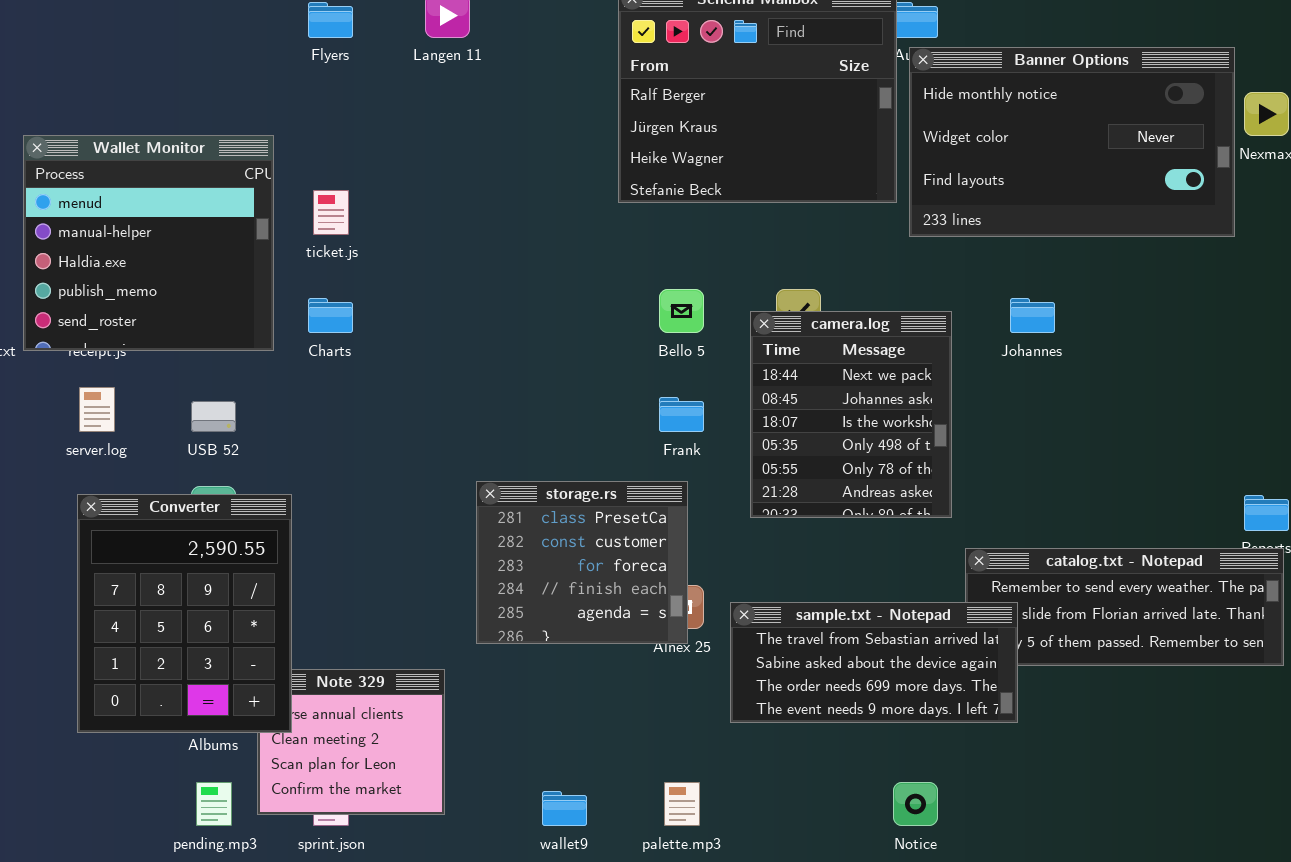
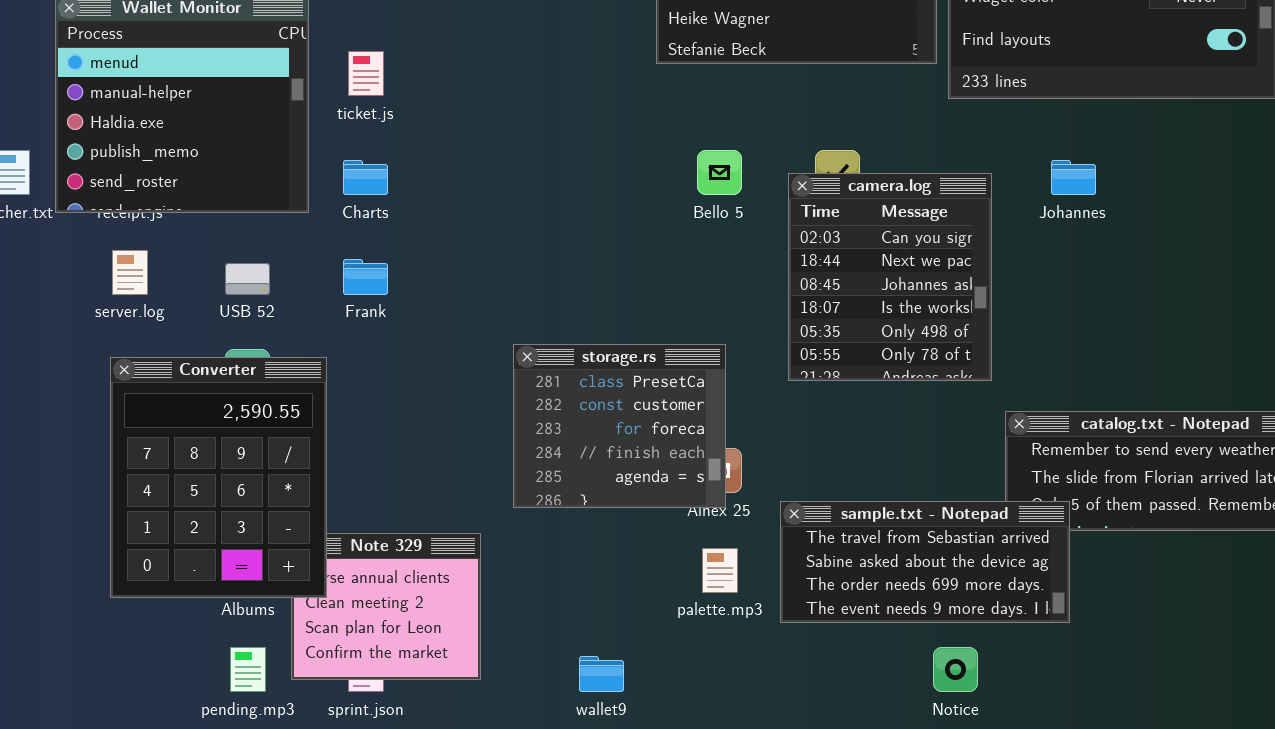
camera.log: [750,311,952,518] -> [788,173,992,381], scrolled up 1 row
Frank: [659,397,704,432] -> [343,259,388,295], moved
sample.txt - Notepad: [730,602,1018,723] -> [780,501,1070,623], moved
palette.mp3: [664,782,700,826] -> [702,548,738,593], moved

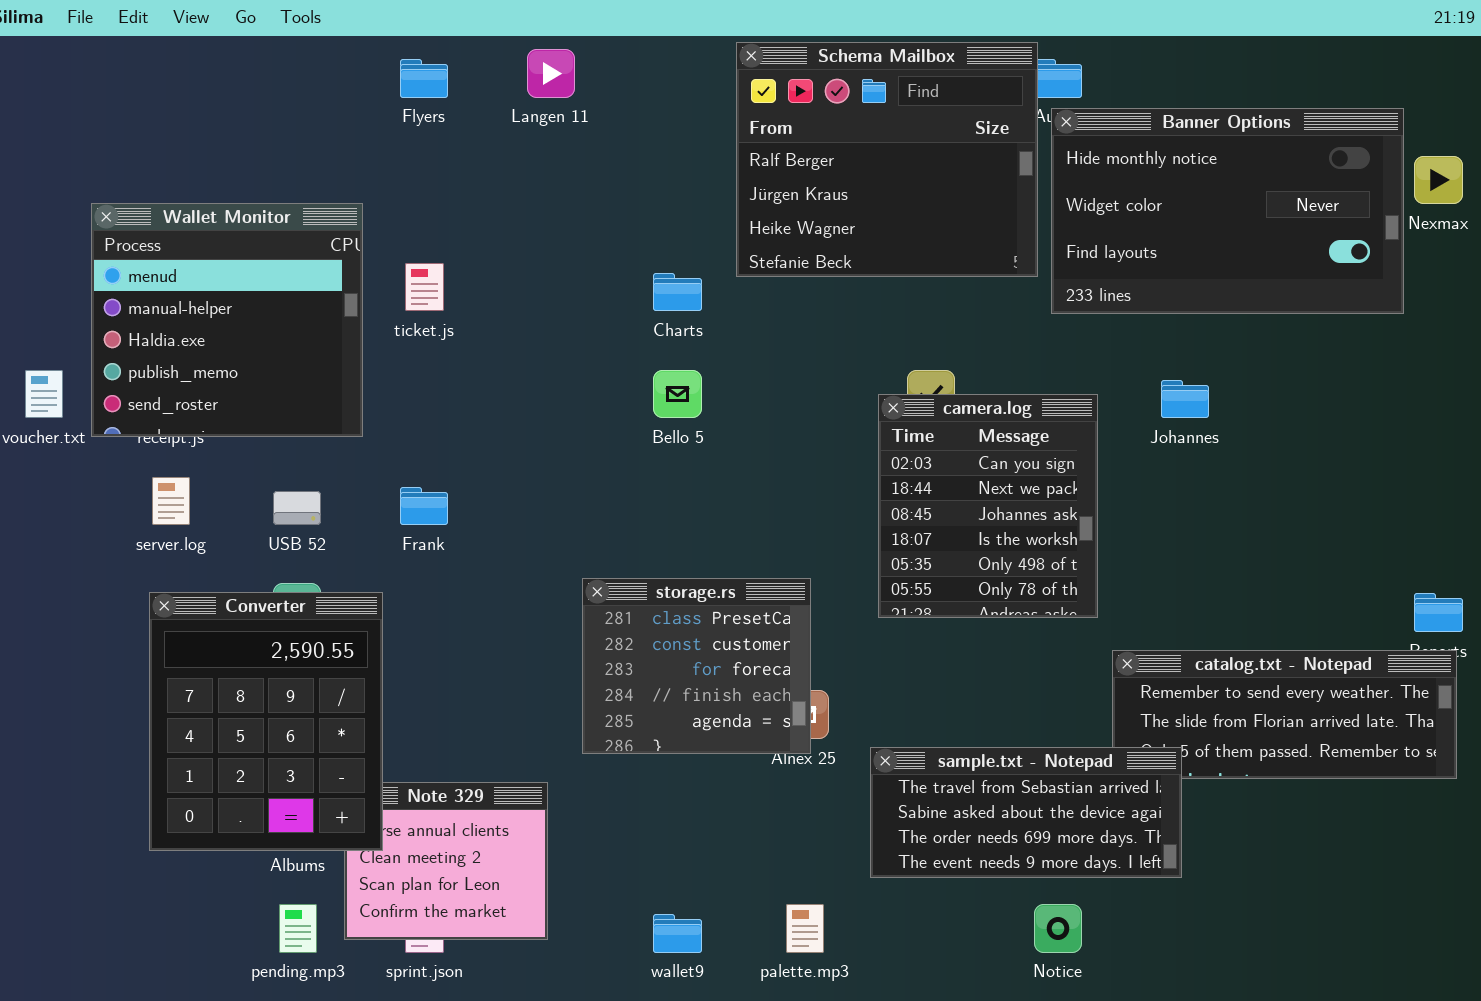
Bello 5: [697,150,742,195] -> [653,370,702,418], moved
Charts: [343,160,388,195] -> [653,273,702,311], moved
palette.mp3: [702,548,738,593] -> [786,904,824,953], moved

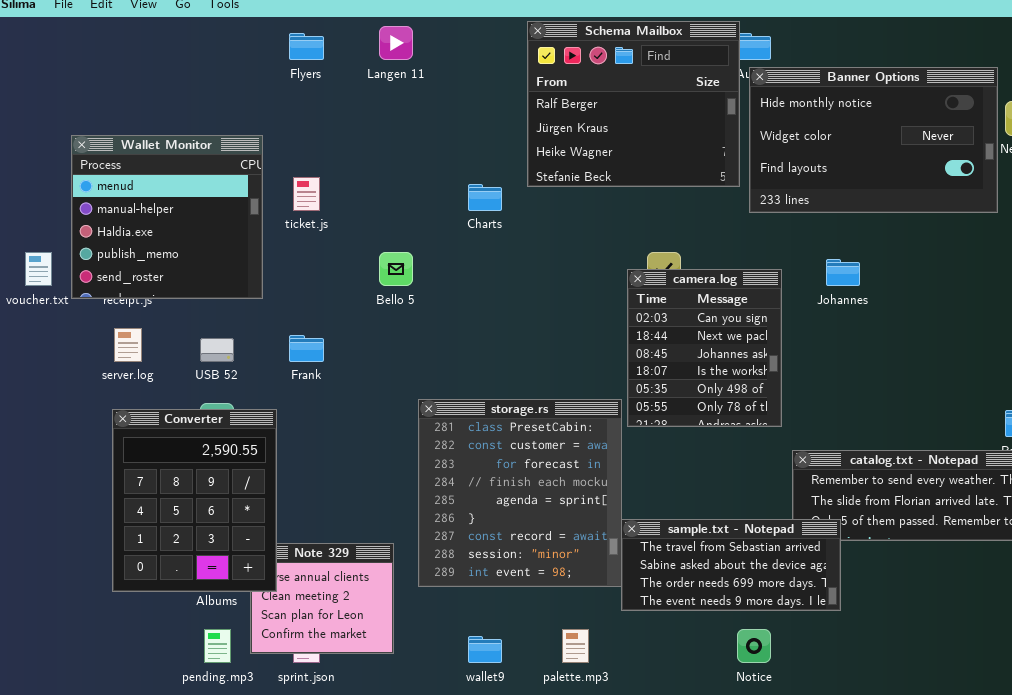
Bello 5: [653,370,702,418] -> [379,252,413,286], moved
storage.rs: [582,578,811,754] -> [418,399,622,587], resized

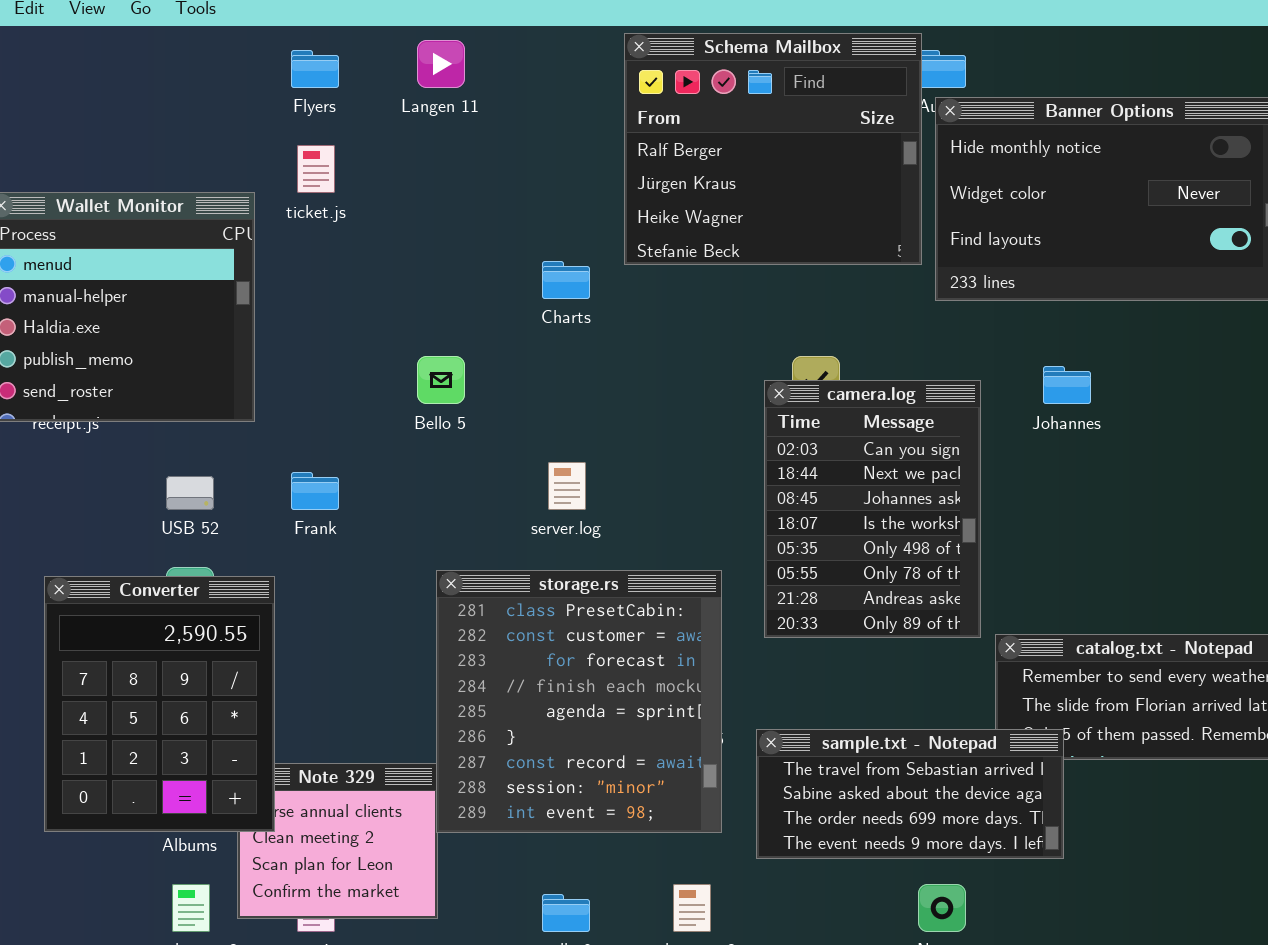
ticket.js: [293,177,320,211] -> [297,145,335,193], moved
camera.log: [627,269,782,427] -> [764,380,981,638], resized
server.log: [114,328,142,362] -> [548,462,586,510], moved
storage.rs: [418,399,622,587] -> [436,570,722,833], moved

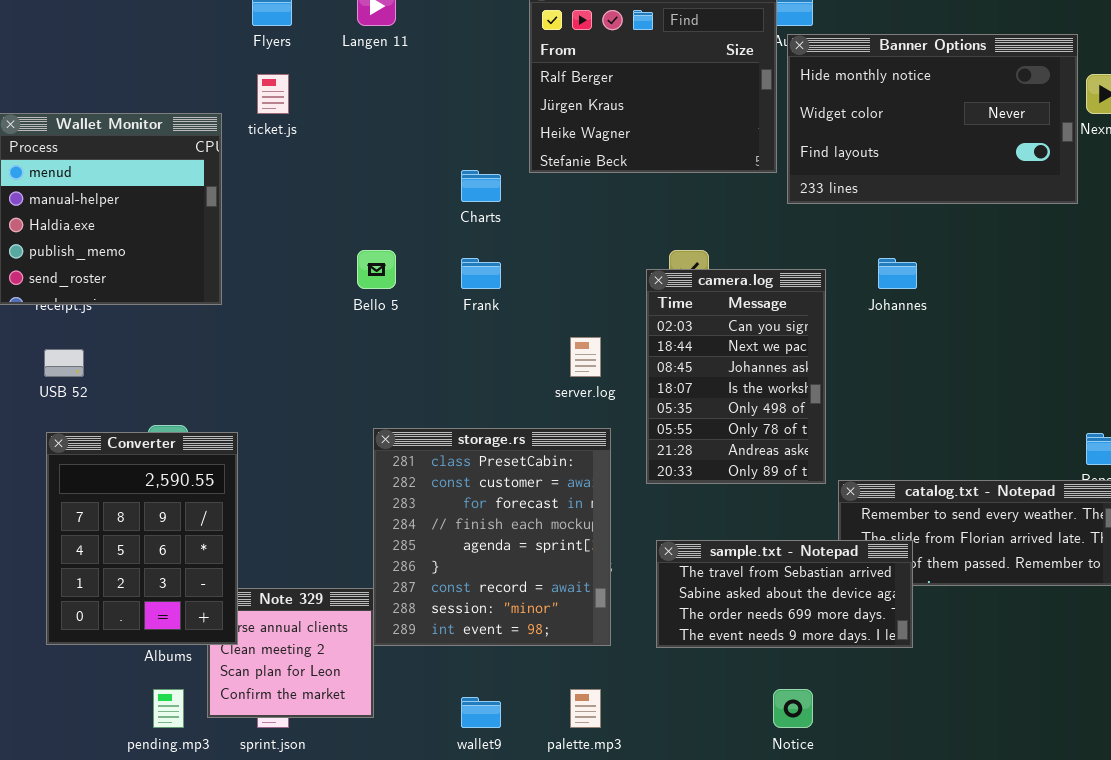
server.log: [548,462,586,510] -> [570,337,601,377], moved
Frank: [291,472,339,510] -> [461,258,501,289], moved
USB 52: [166,476,214,510] -> [44,349,84,377], moved
sample.txt - Notepad: [756,729,1064,859] -> [656,540,913,648], moved

